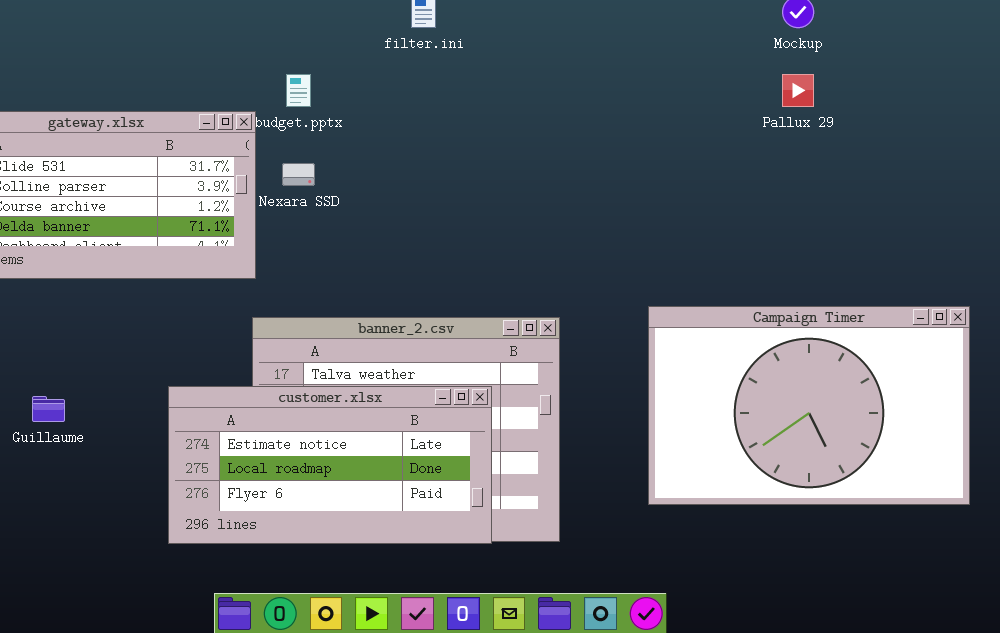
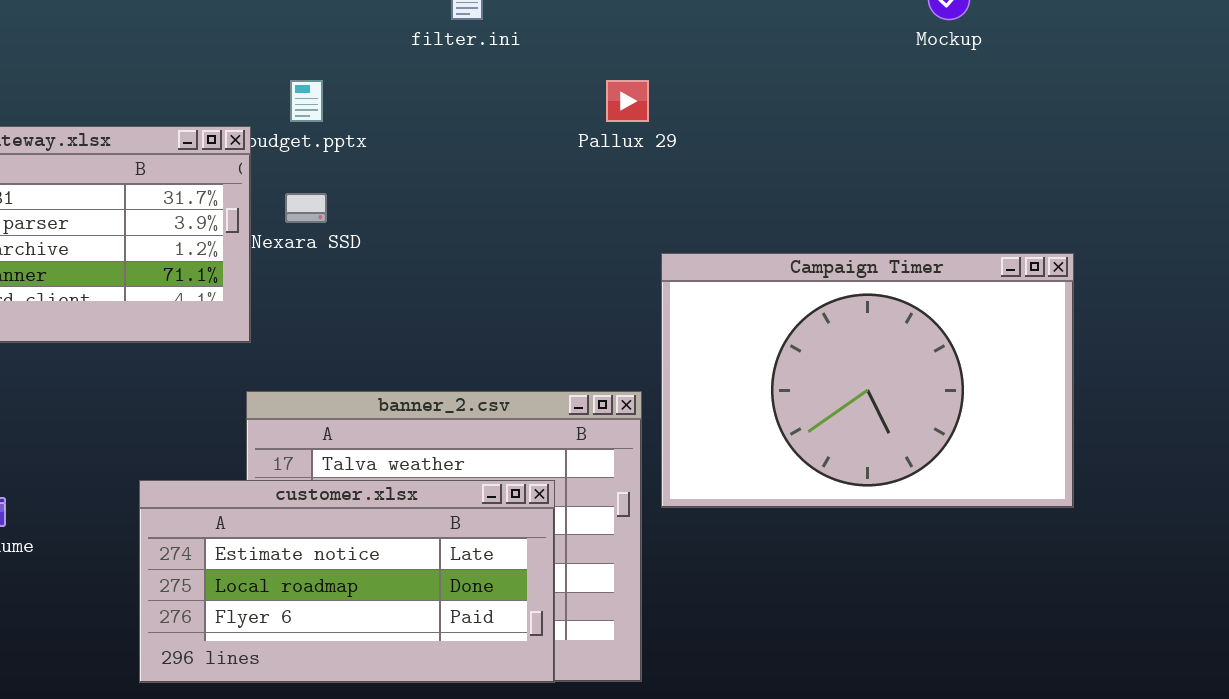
Pallux 29: [782,74,814,107] -> [606,80,649,122], moved
Campaign Timer: [648,306,970,505] -> [661,253,1074,508], moved

